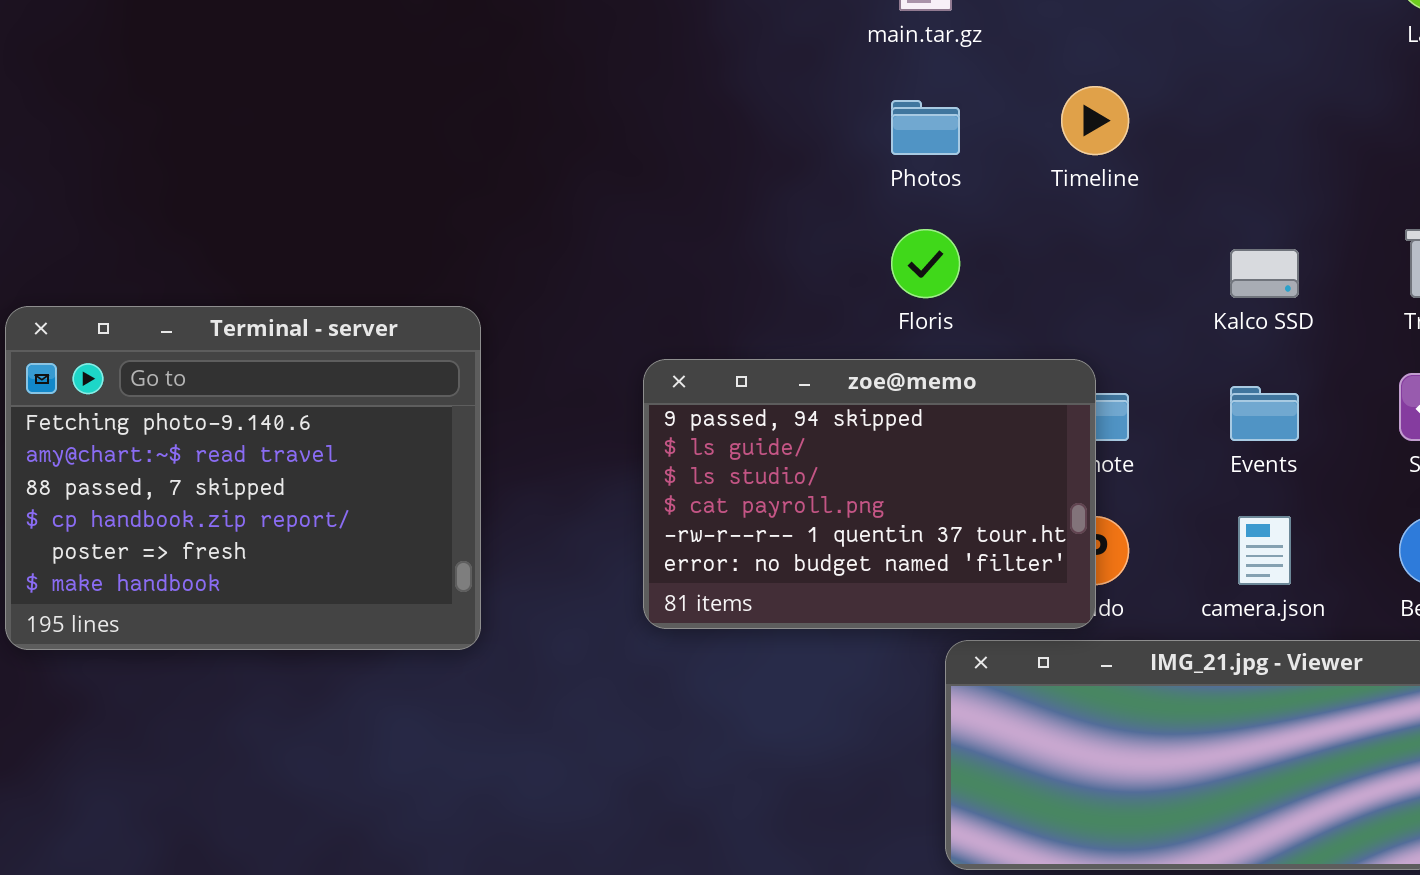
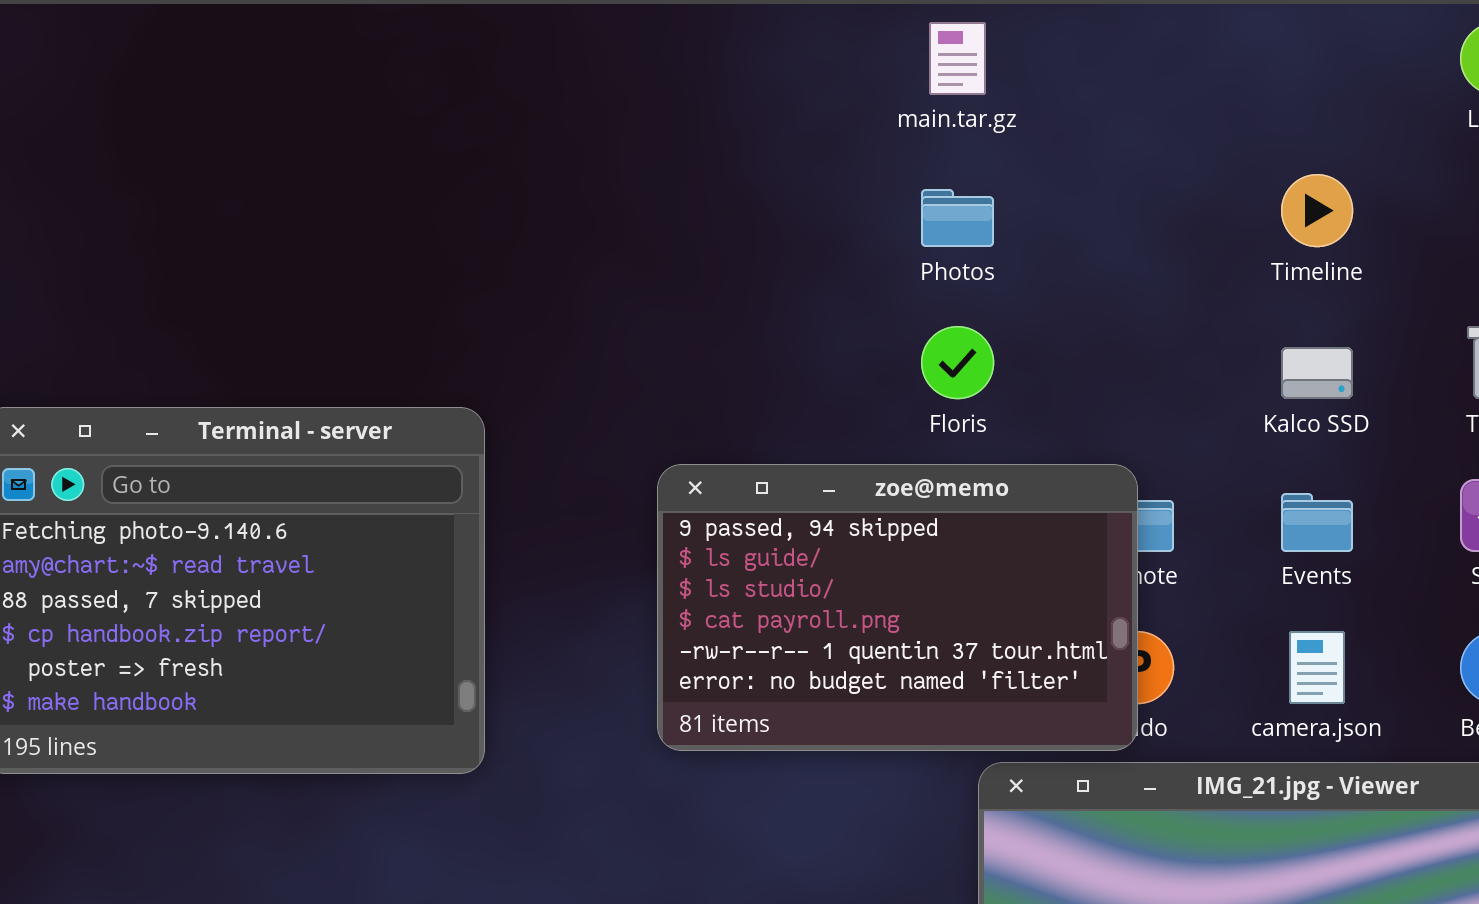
Timeline: [1061,86,1129,155] -> [1281,174,1353,247], moved

